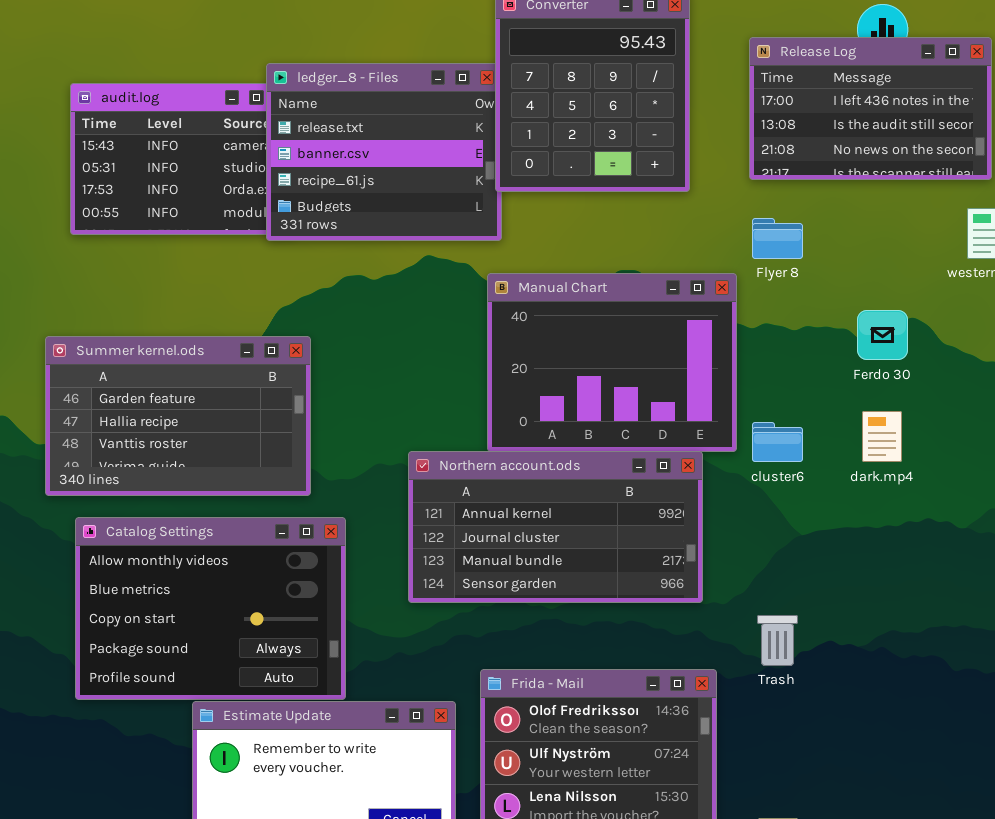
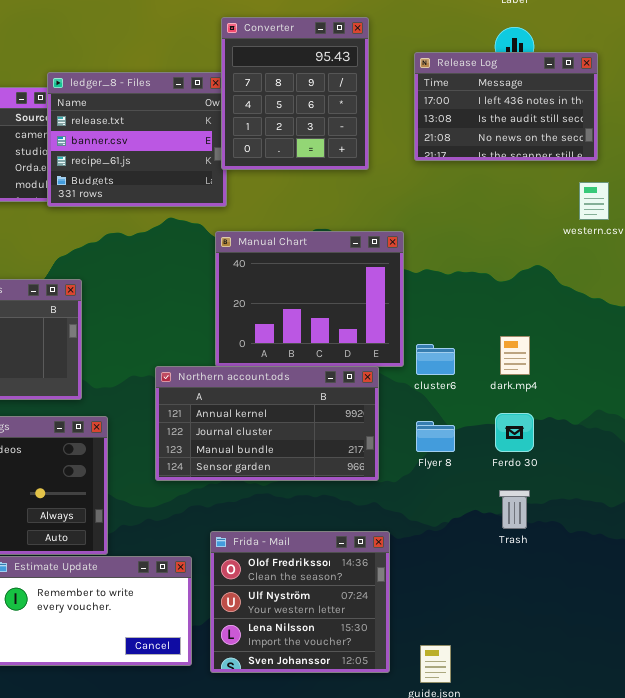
Flyer 8: [752,218,803,259] -> [416,421,455,452], moved
Ferdo 30: [857,310,908,360] -> [495,413,534,452], moved
Trash: [757,615,798,666] -> [499,490,530,529], moved

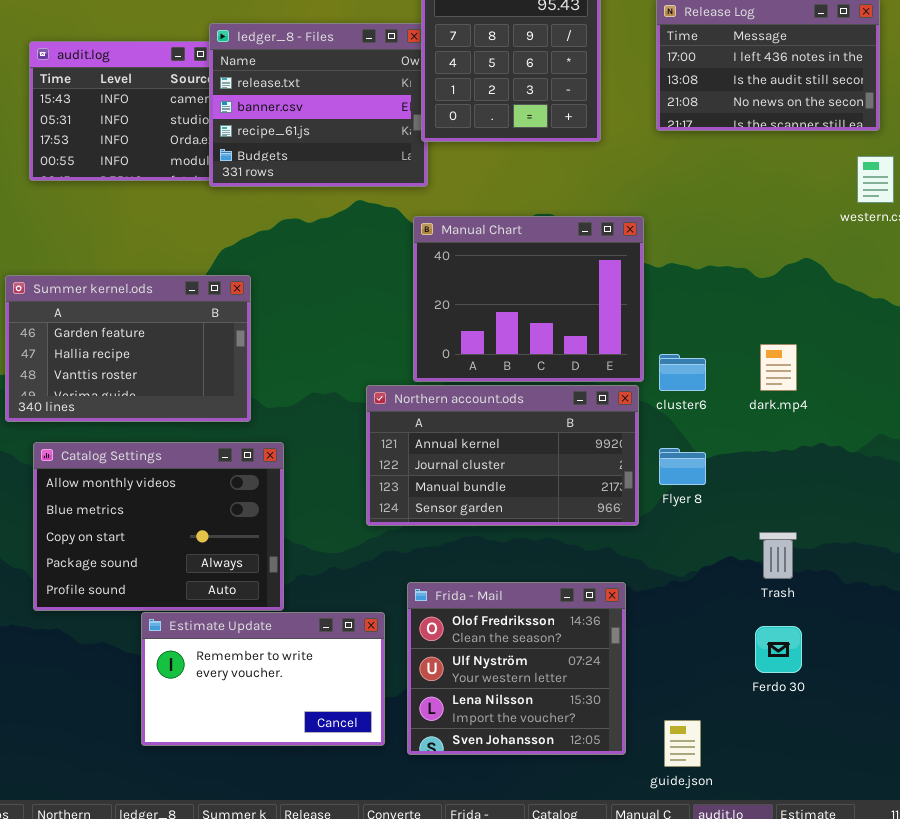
Northern account.ods: [155,366,379,481] -> [366,385,639,526], moved
Ferdo 30: [495,413,534,452] -> [755,626,802,673], moved

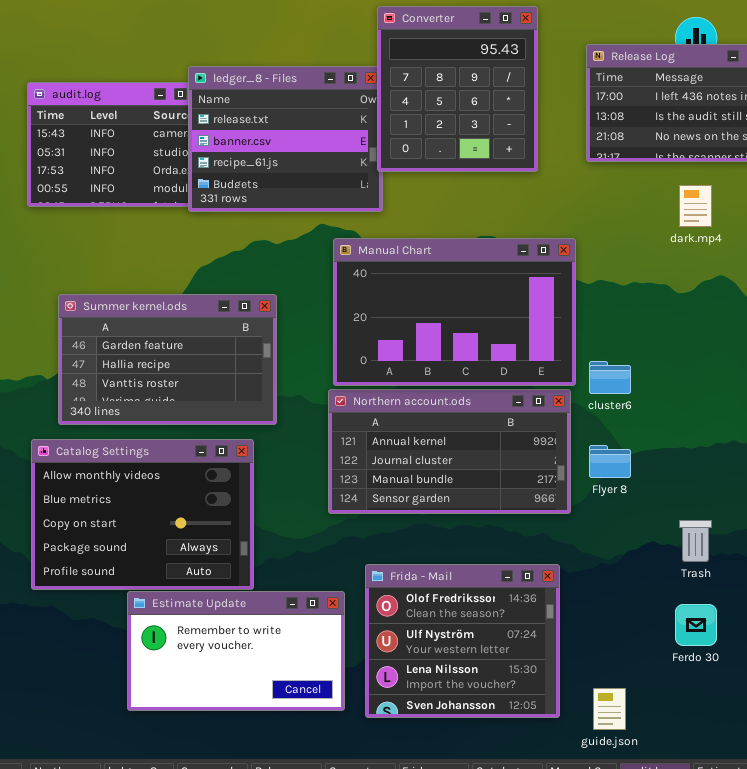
Manual Chart: [413,216,644,382] -> [333,238,576,386], resized
Summer kernel.ods: [5,275,251,422] -> [58,294,277,425], moved
dark.mp4: [760,344,797,391] -> [679,185,712,227], moved

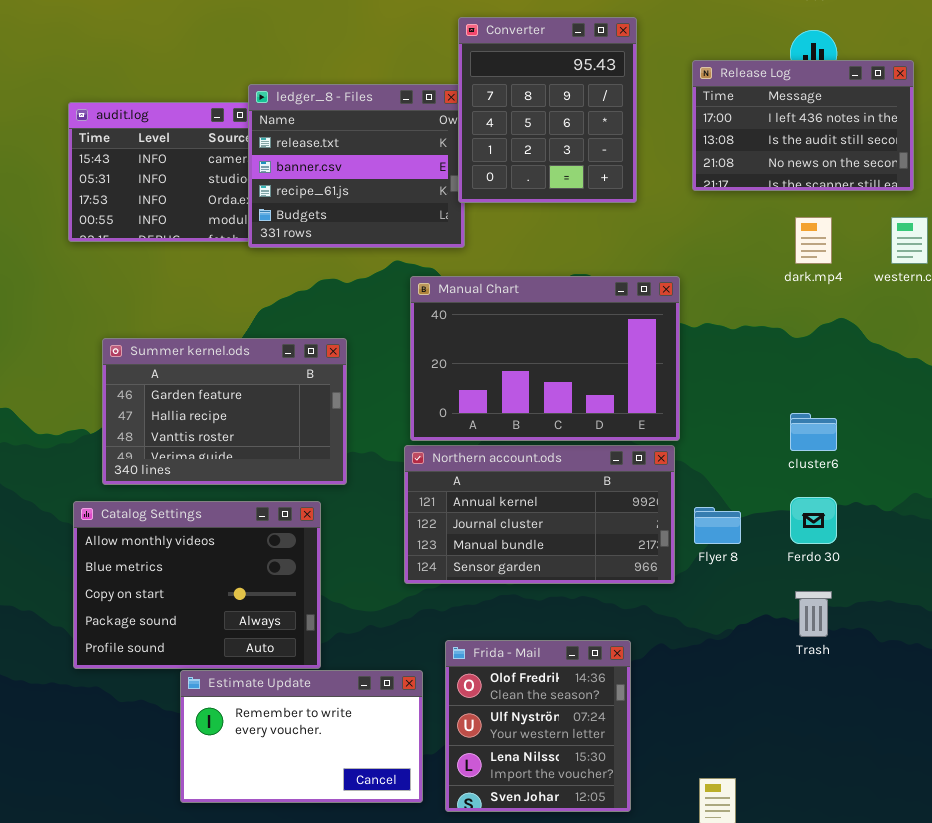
cluster6: [589,361,631,394] -> [790,413,837,451], moved
Frida - Mail: [365,564,560,718] -> [445,640,631,812], resized
Ferdo 30: [675,604,717,646] -> [790,497,837,544], moved

